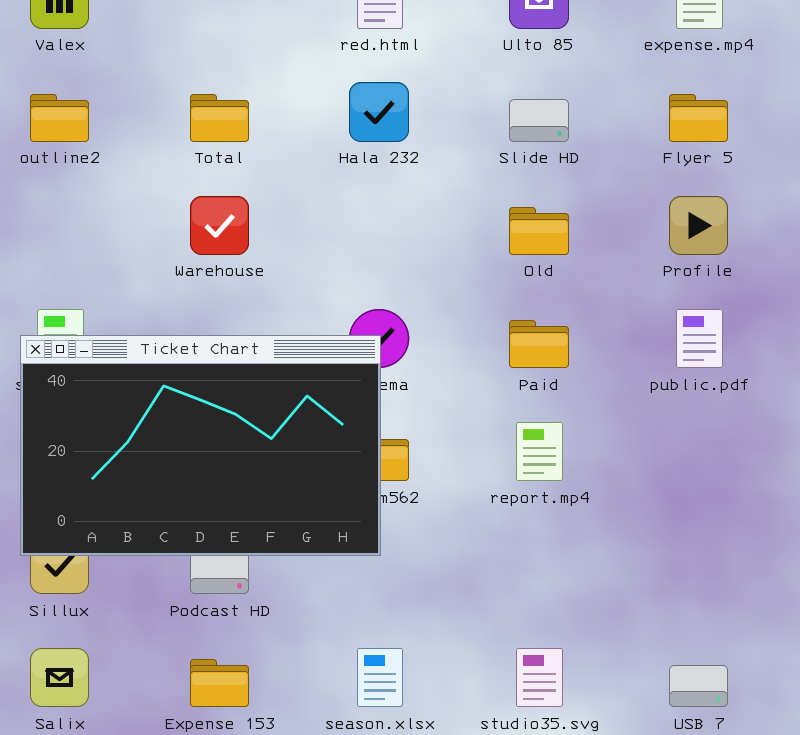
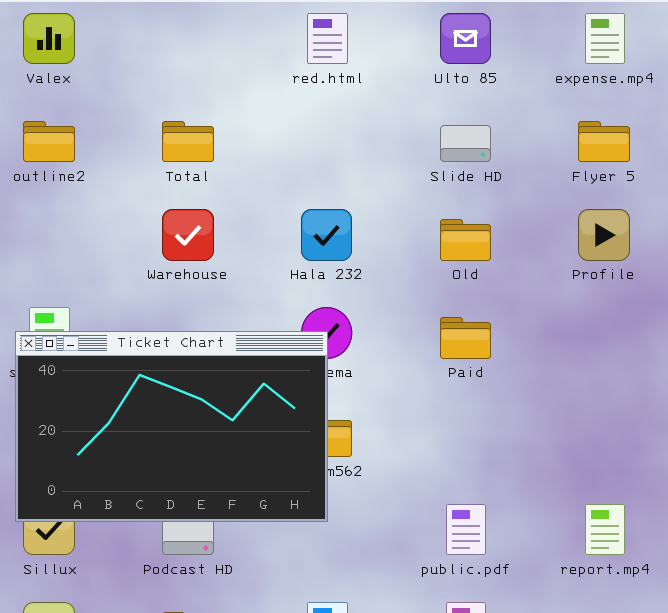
Hala 232: [349,82,409,142] -> [301,209,352,261], moved
public.pdf: [676,309,723,368] -> [446,504,486,555], moved
report.mp4: [516,422,563,481] -> [585,504,625,555], moved

